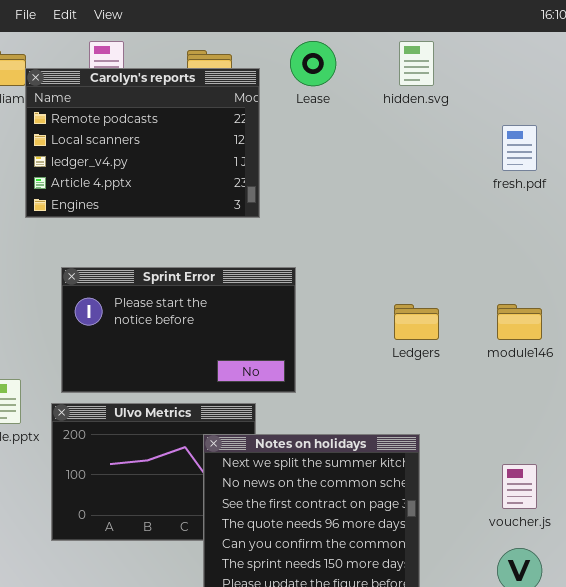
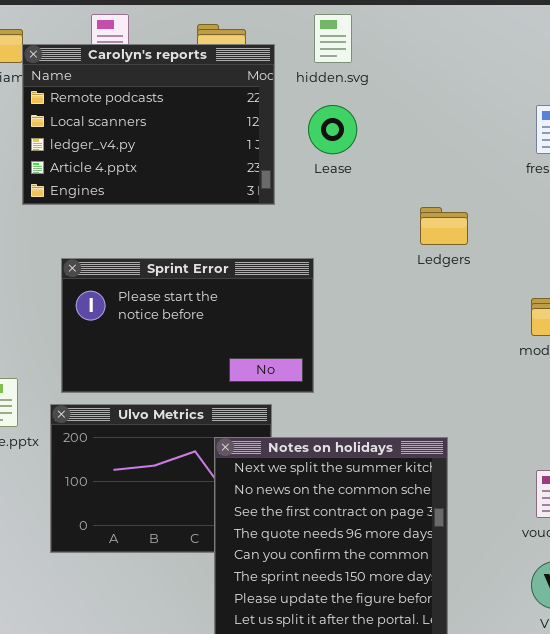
Lease: [290,41,336,86] -> [308,105,357,154], moved
hidden.svg: [399,41,434,86] -> [314,14,352,63], moved
Ledgers: [394,304,439,340] -> [420,207,468,245], moved

